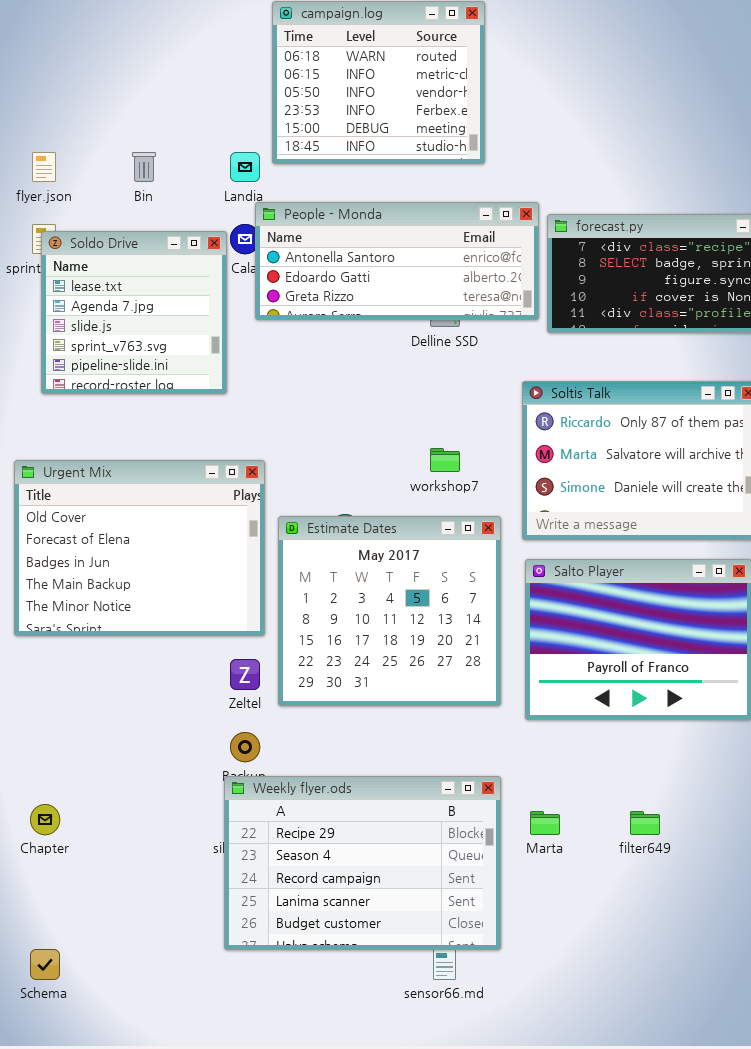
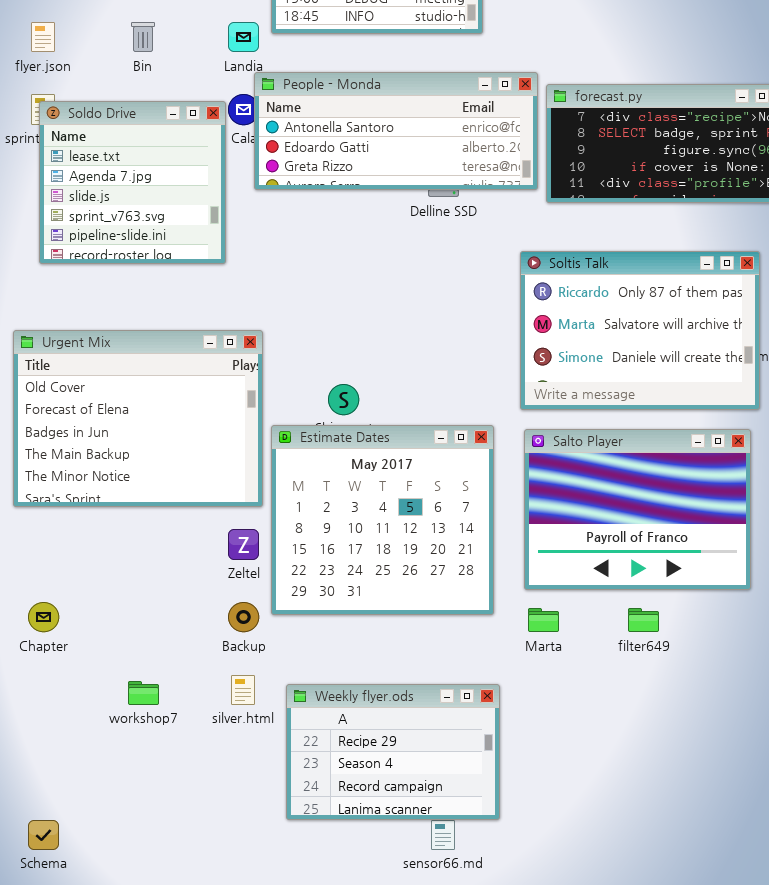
workshop7: [430,448,460,472] -> [128,681,159,705], moved
Estimate Dates: [278,516,501,706] -> [271,425,494,615], moved
Weekly flyer.ods: [224,776,501,950] -> [286,684,500,820], resized
Chapter: [30,804,60,835] -> [28,602,59,632], moved
Marta: [530,811,560,835] -> [528,608,559,632], moved
filter649: [630,811,660,835] -> [628,608,659,632], moved

